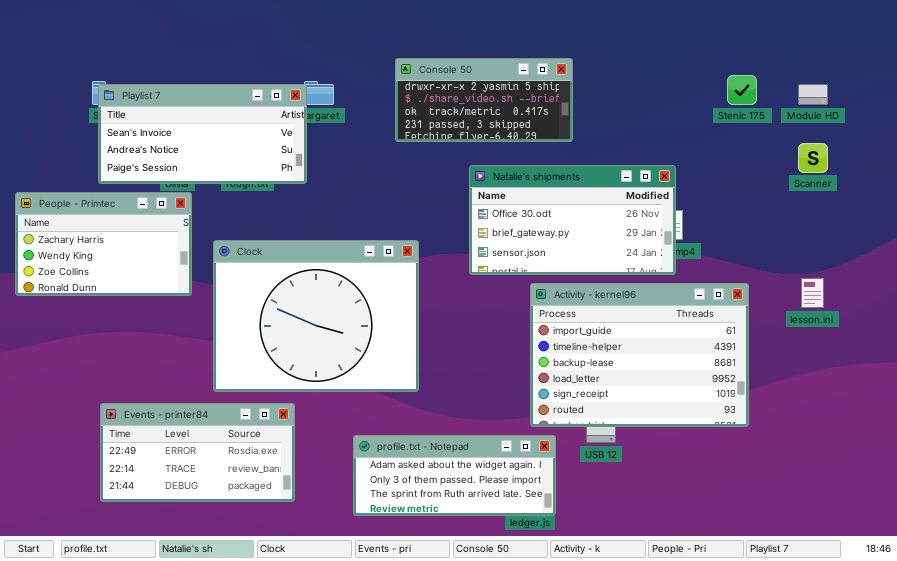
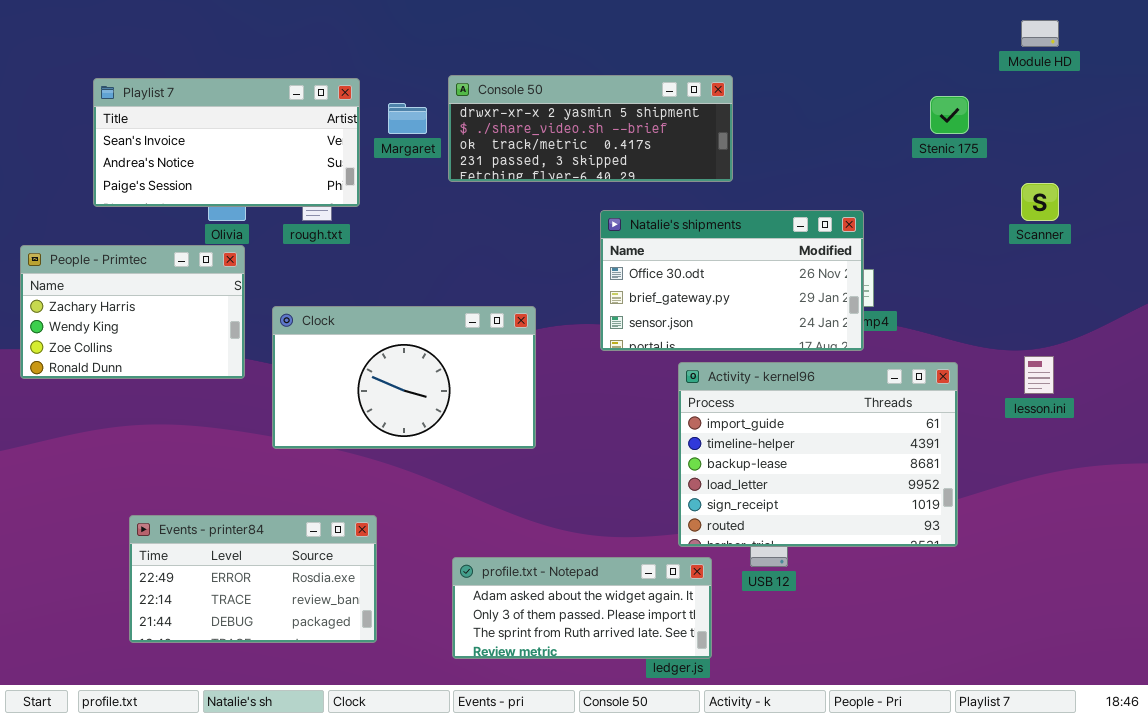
Console 50: [395,58,573,142] -> [448,75,733,182], resized
Playlist 7: [98,84,307,184] -> [93,78,360,207], moved
Module HD: [798,84,828,105] -> [1021,20,1059,47], moved
Clock: [213,240,419,392] -> [272,306,536,449], resized

